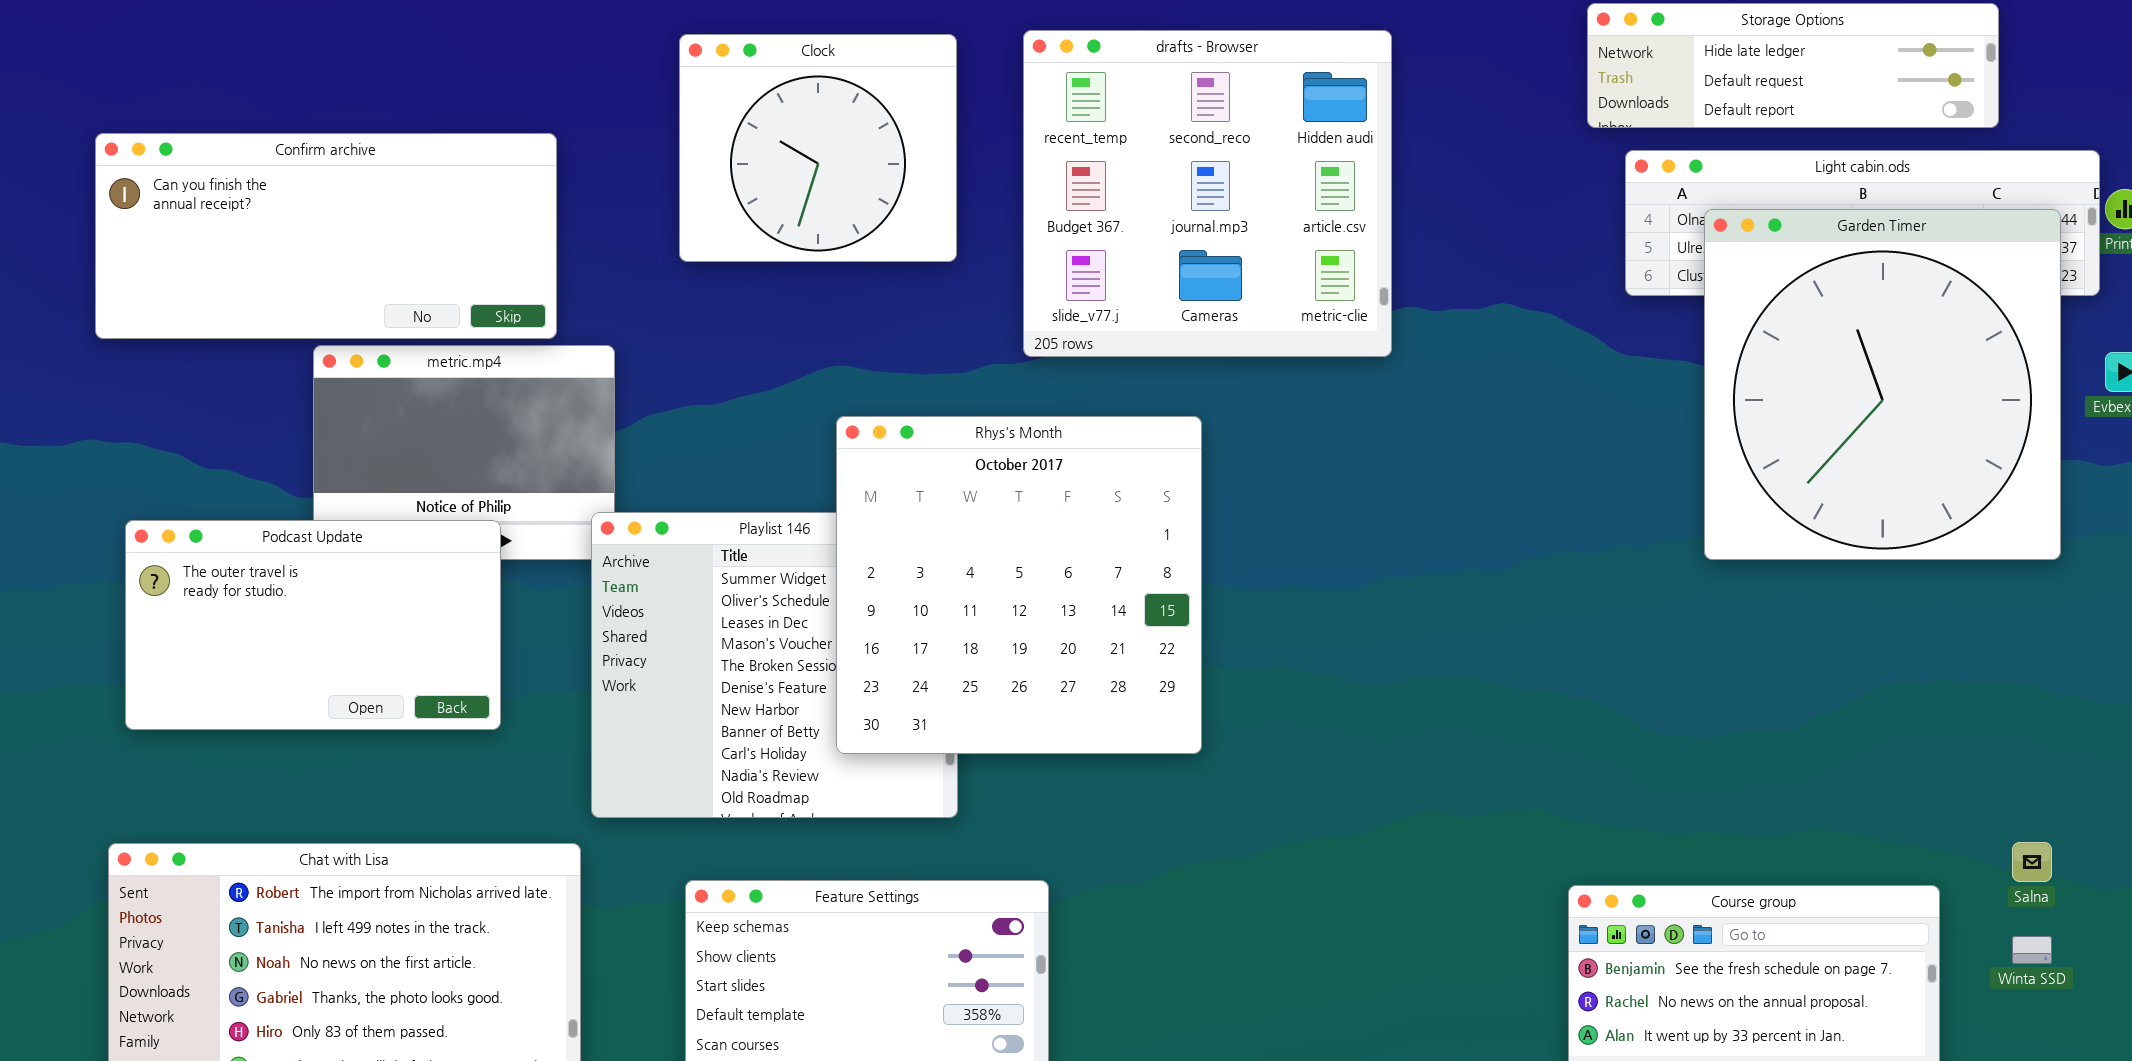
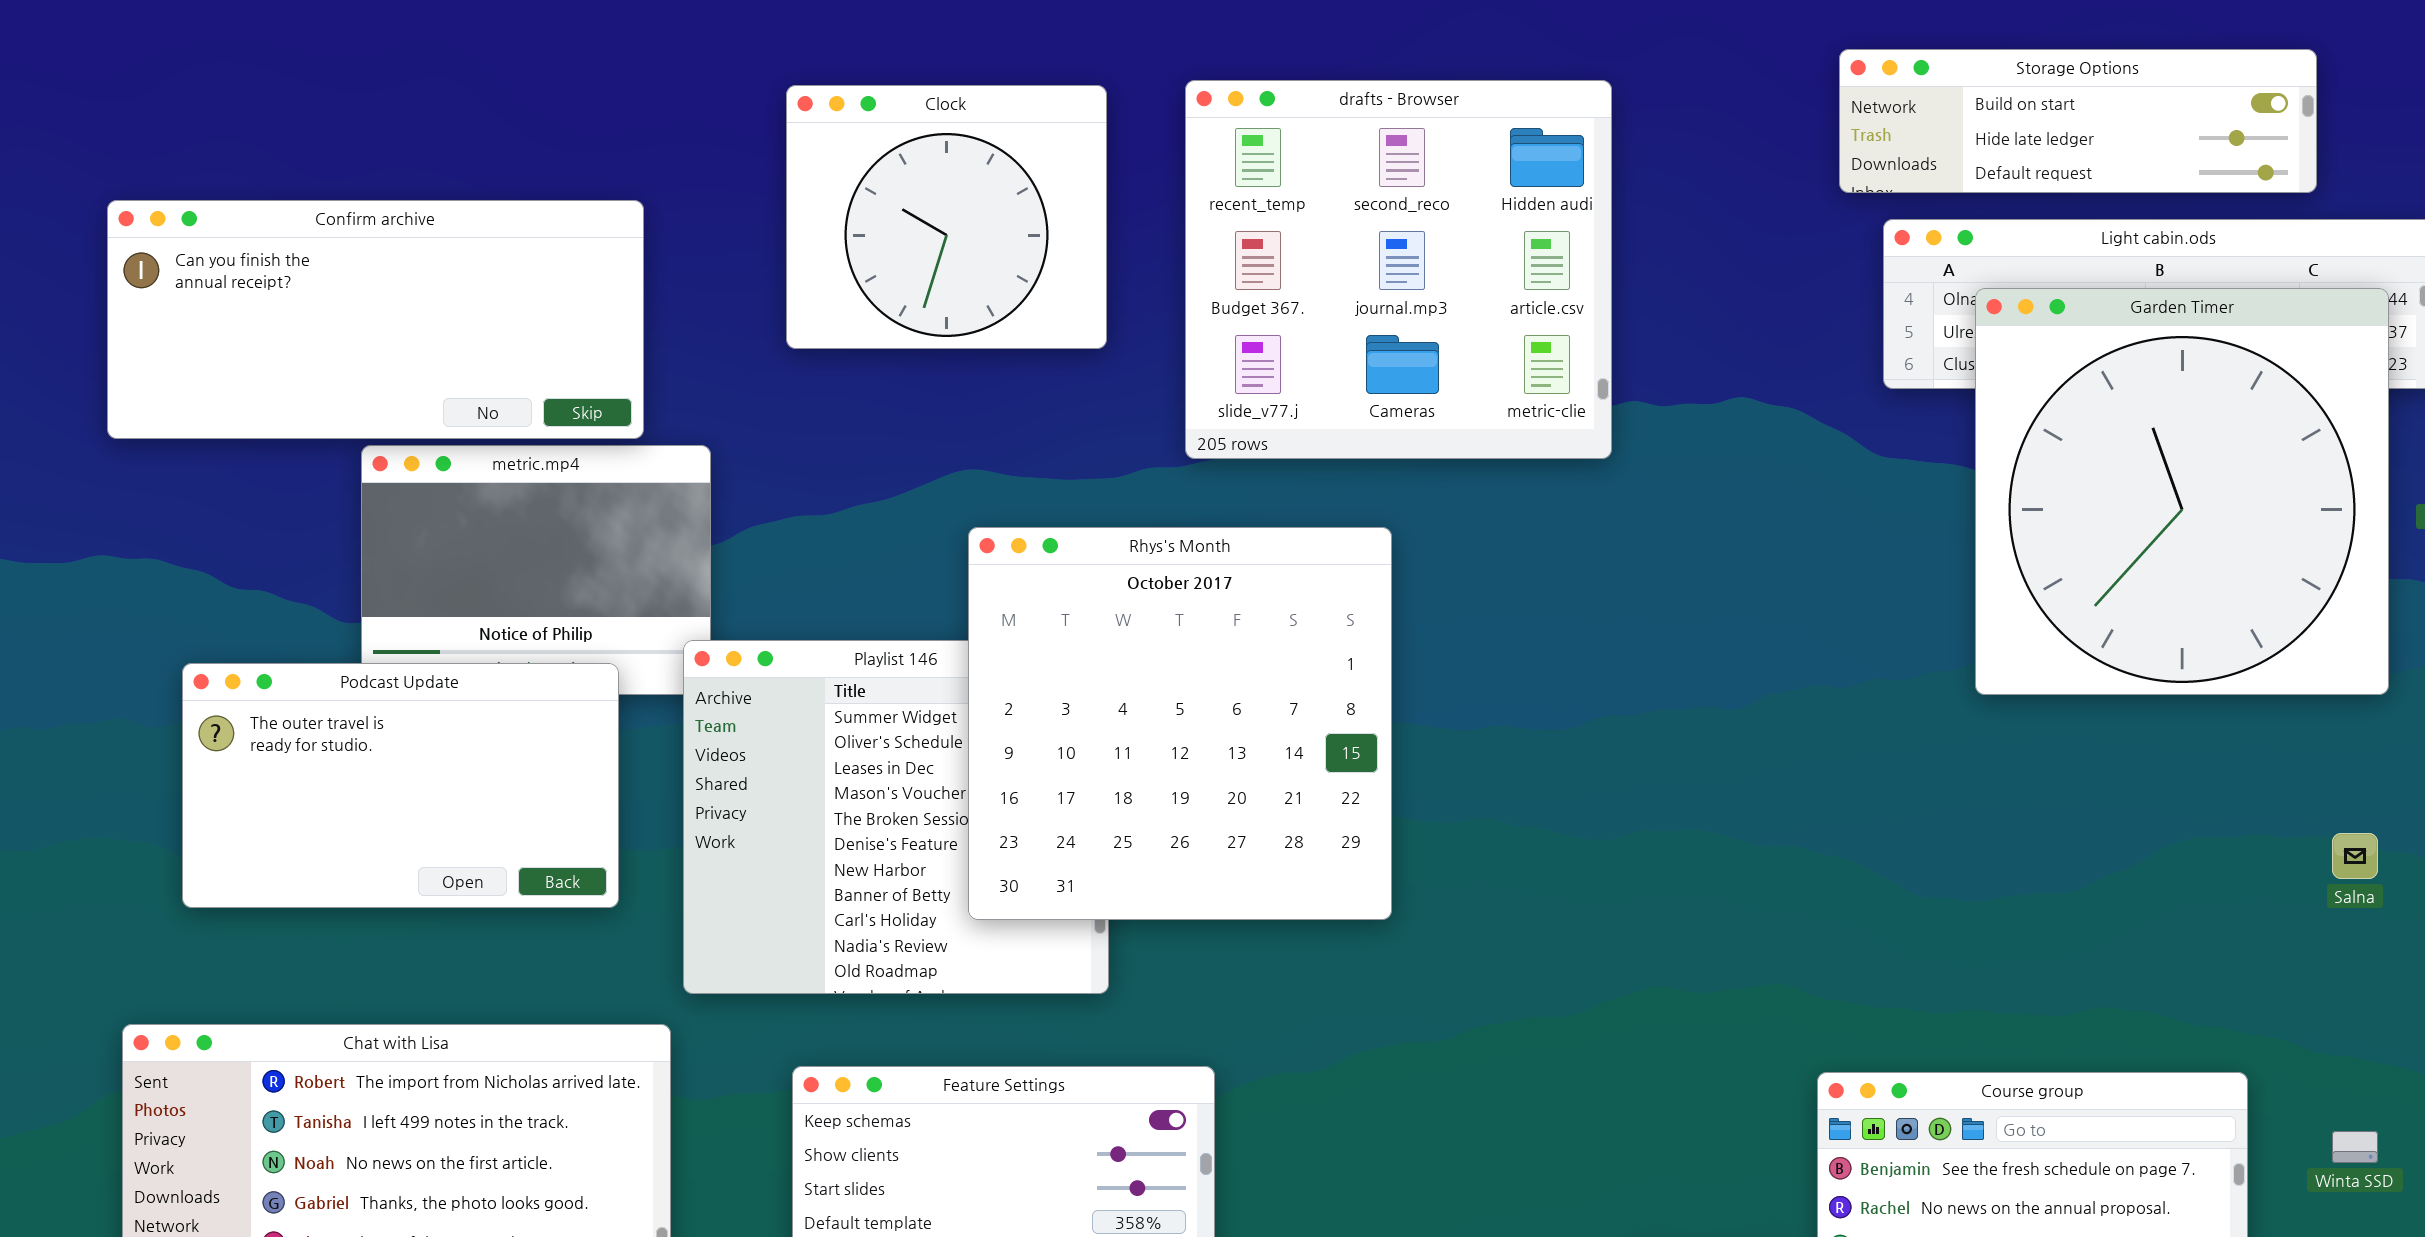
Storage Options: [1587,3,1999,128] -> [1839,49,2317,193], scrolled up 1 row
Podcast Update: [125,520,501,730] -> [182,663,619,908], moved
Salna: [2012,842,2052,882] -> [2332,833,2378,879], moved

